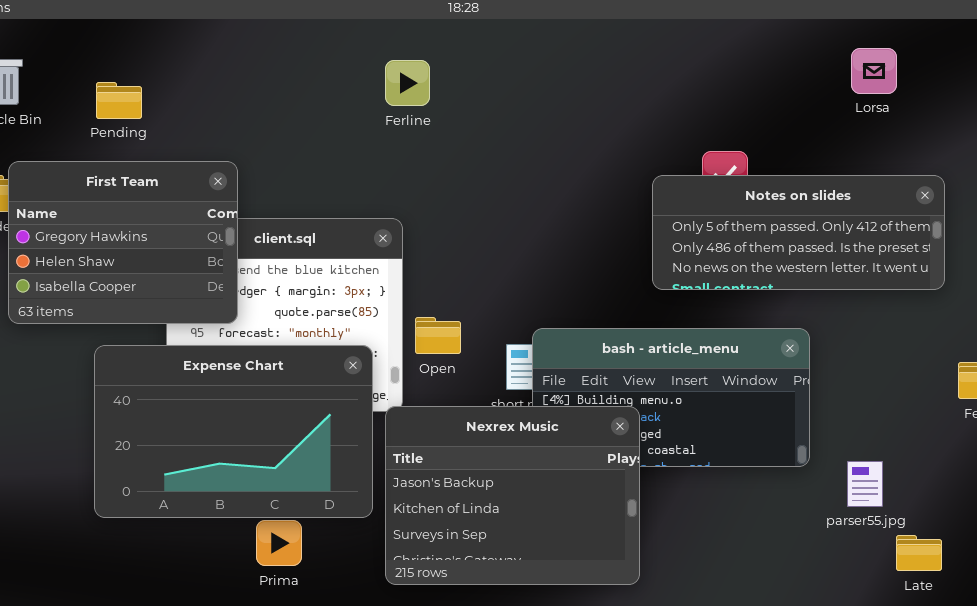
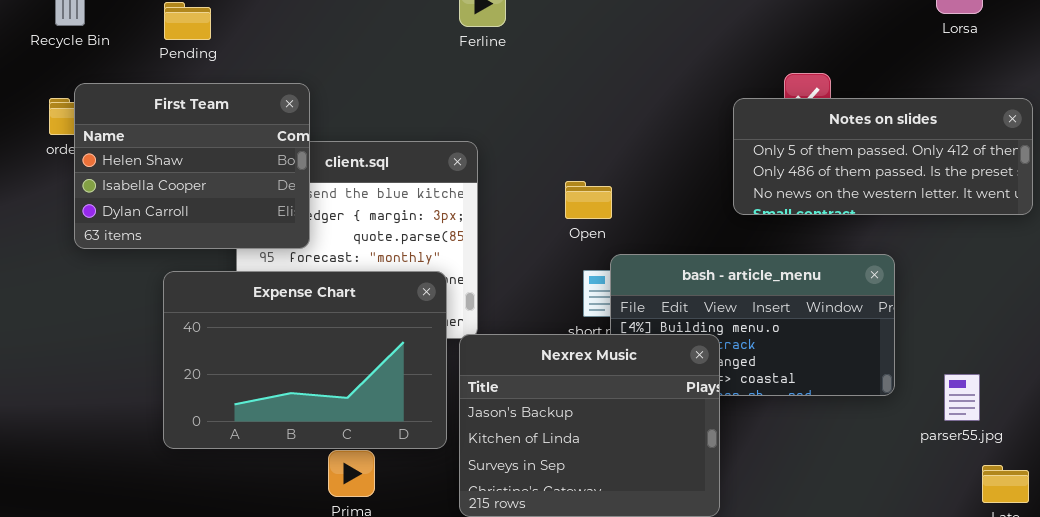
First Team: [8,161,238,324] -> [74,83,310,249], scrolled down 1 row
Open: [415,317,461,354] -> [565,181,612,219], moved
parser55.jpg: [847,461,883,507] -> [944,374,980,421], moved

